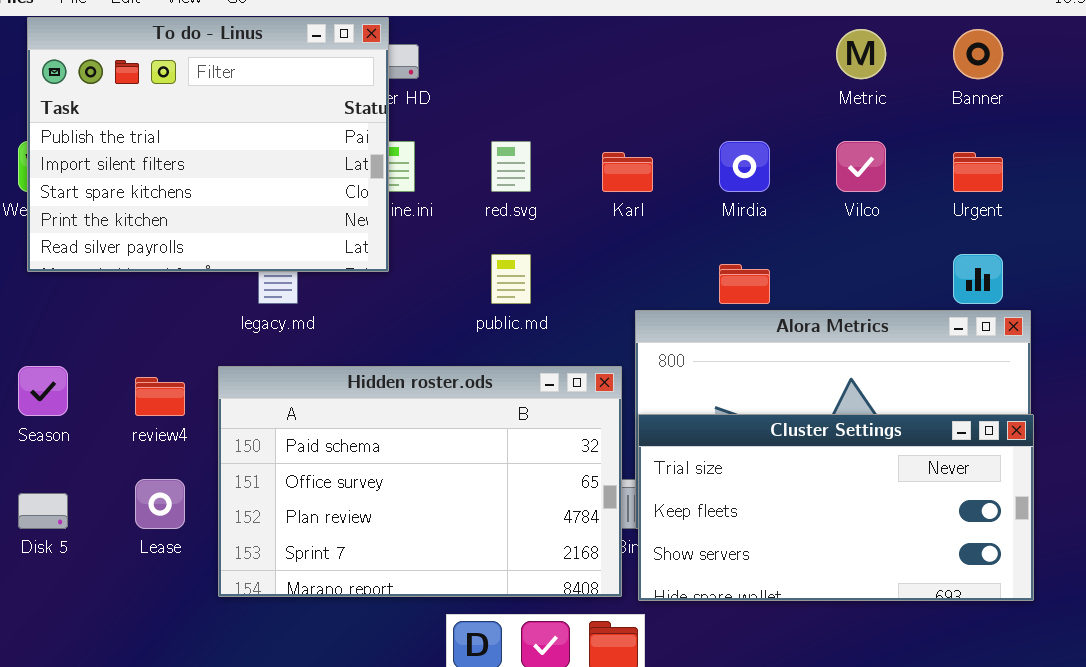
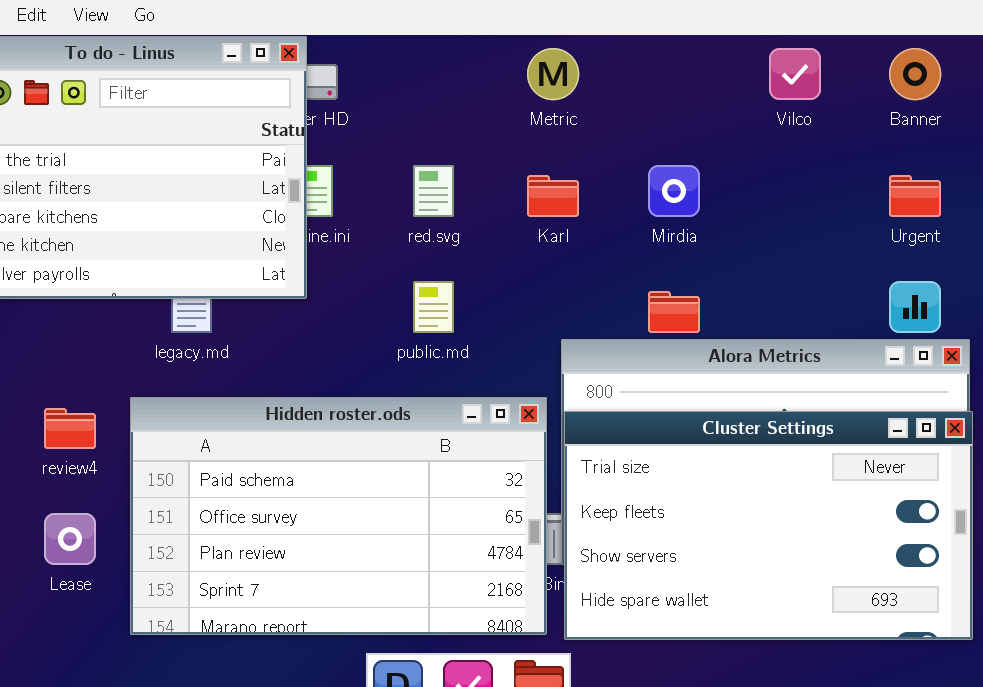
Metric: [836,29,886,79] -> [527,48,579,100], moved
Vilco: [836,141,886,192] -> [769,48,821,100], moved
Cluster Settings: [638,414,1034,601] -> [564,411,973,640], resized

